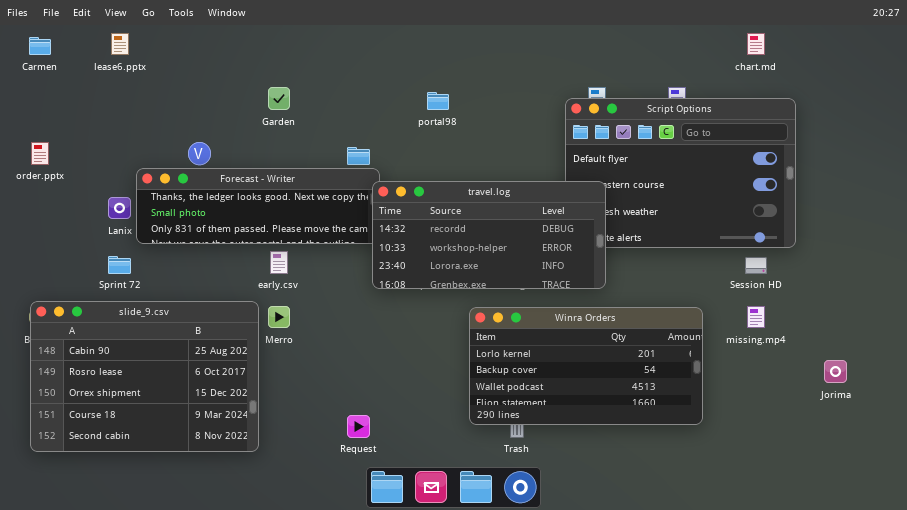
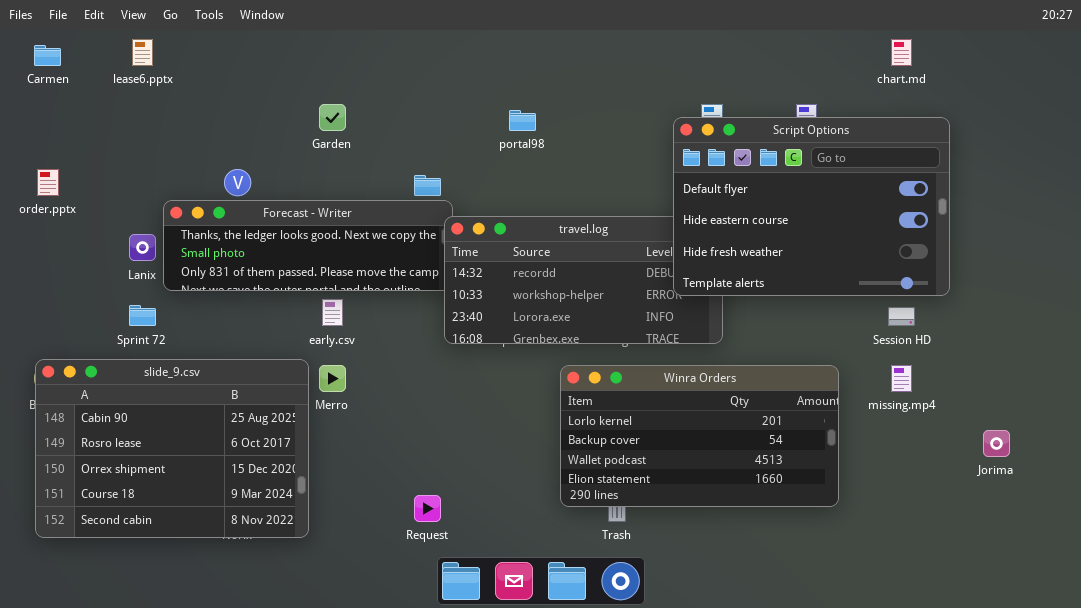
Script Options: [565,98,796,248] -> [673,117,950,296], raised

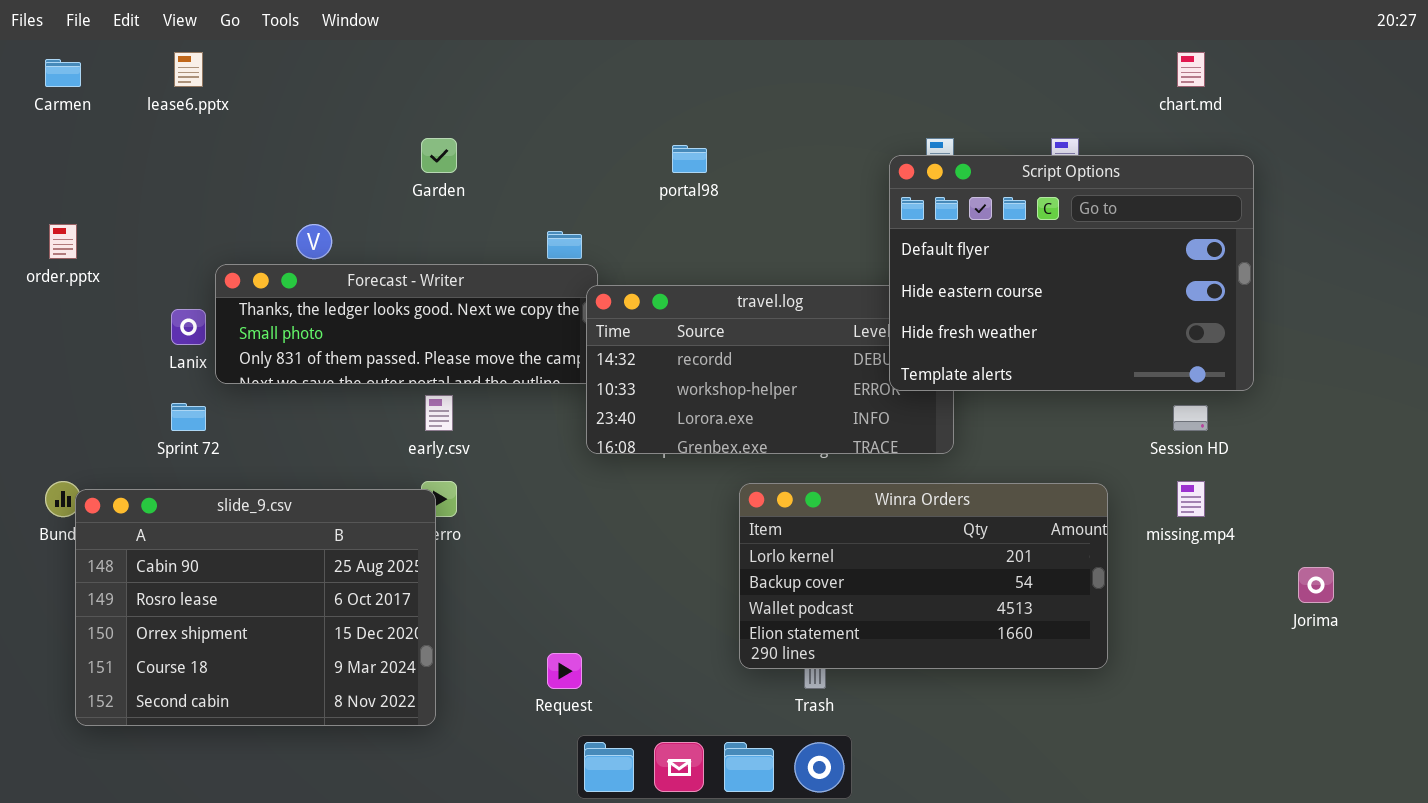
slide_9.csv: [35,359,309,538] -> [75,489,436,726], moved

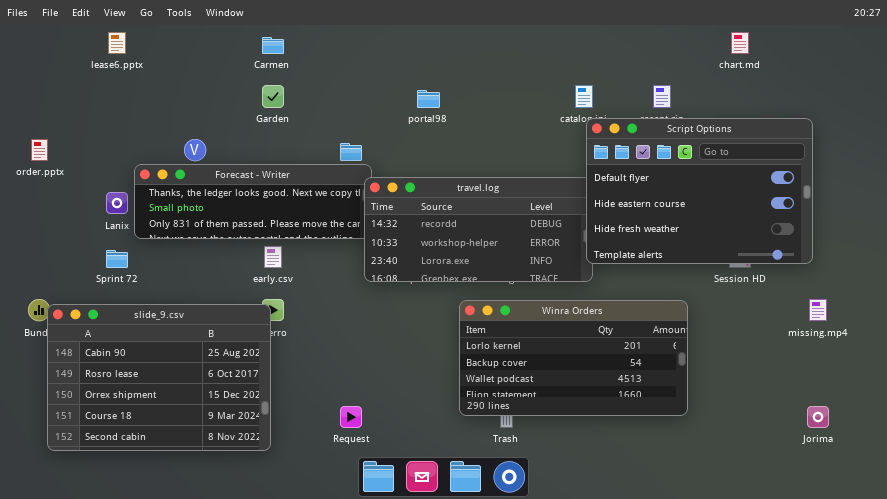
Carmen: [45,59,81,87] -> [262,37,284,54], moved
Script Options: [889,155,1254,391] -> [586,118,813,264], moved
missing.mp4: [1177,481,1205,517] -> [809,299,827,321], moved
Jorima: [1298,567,1334,603] -> [807,406,829,428], moved

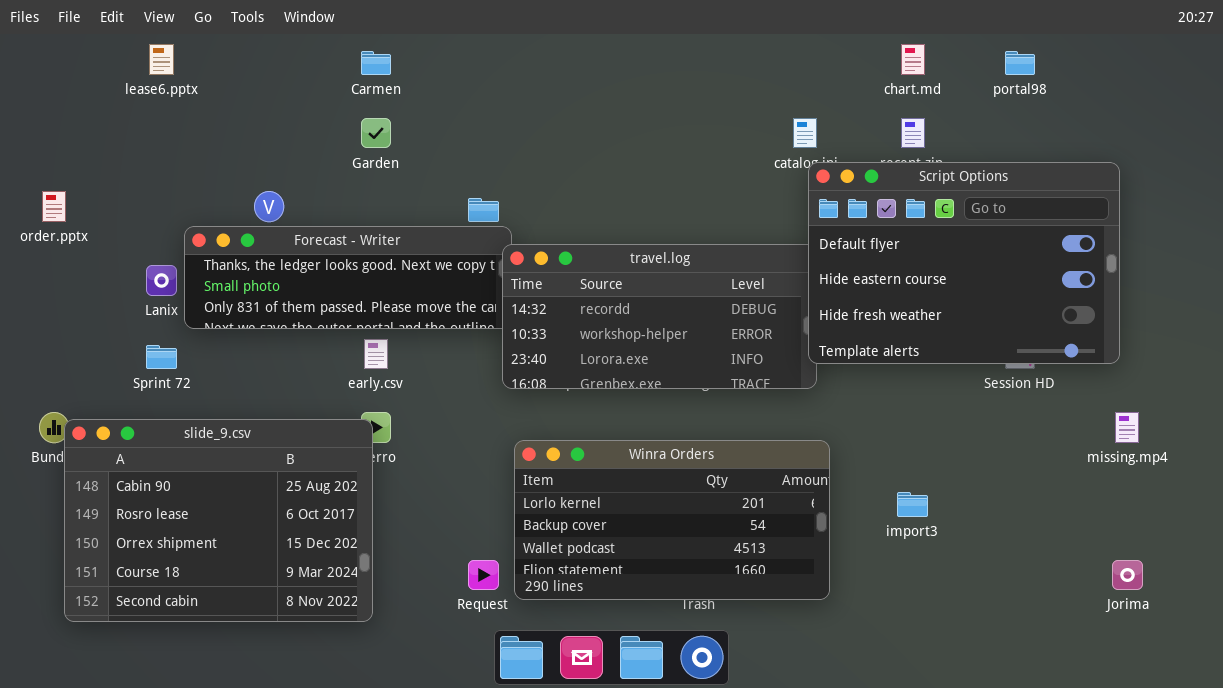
chart.md: [731,32,749,54] -> [901,44,925,75], moved
portal98: [417,90,440,108] -> [1005,51,1035,75], moved
Winra Orders: [459,300,688,416] -> [514,440,830,600], moved

